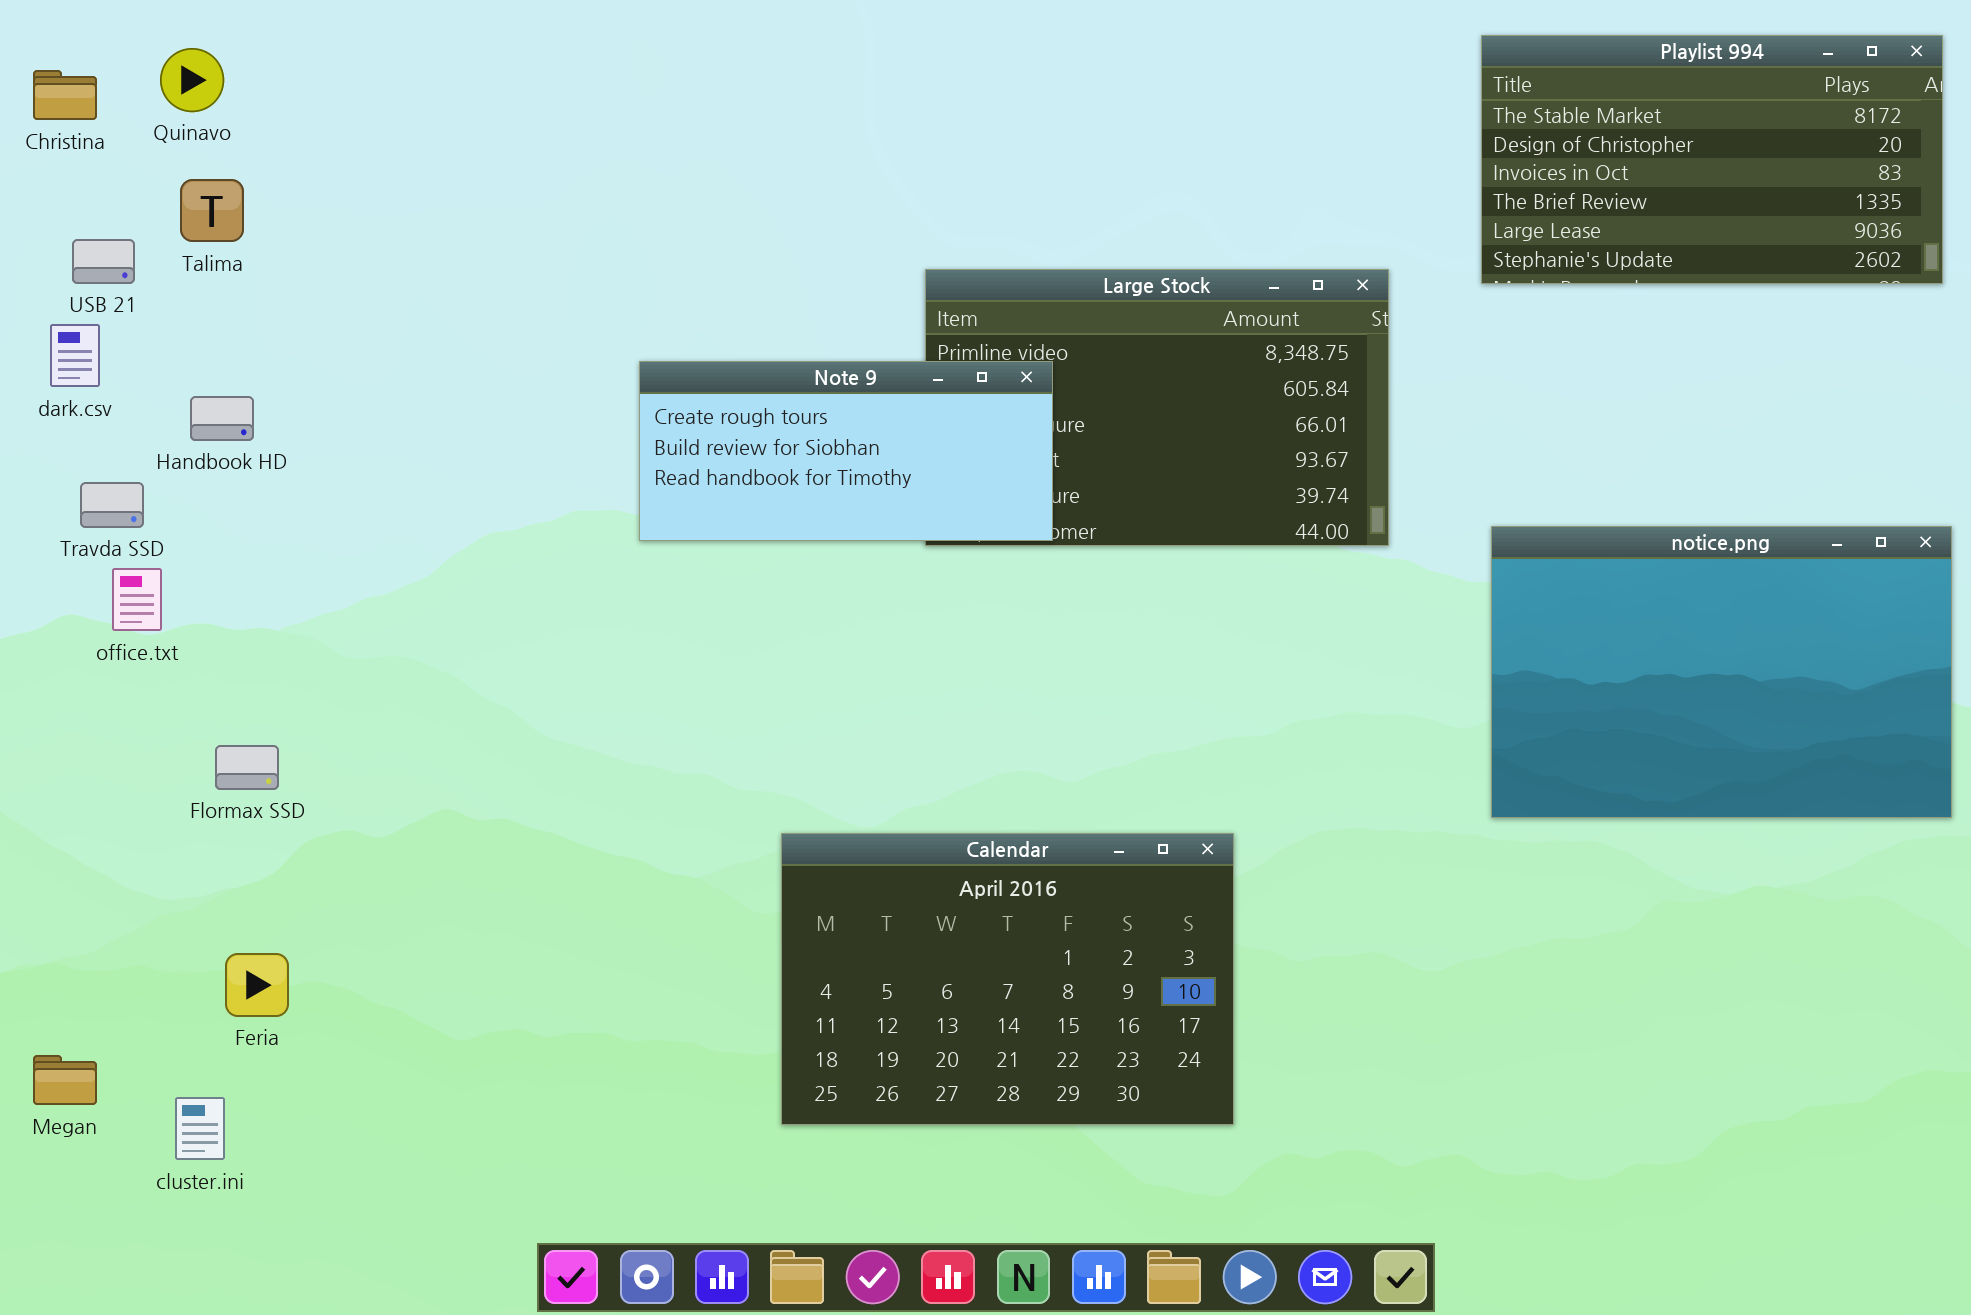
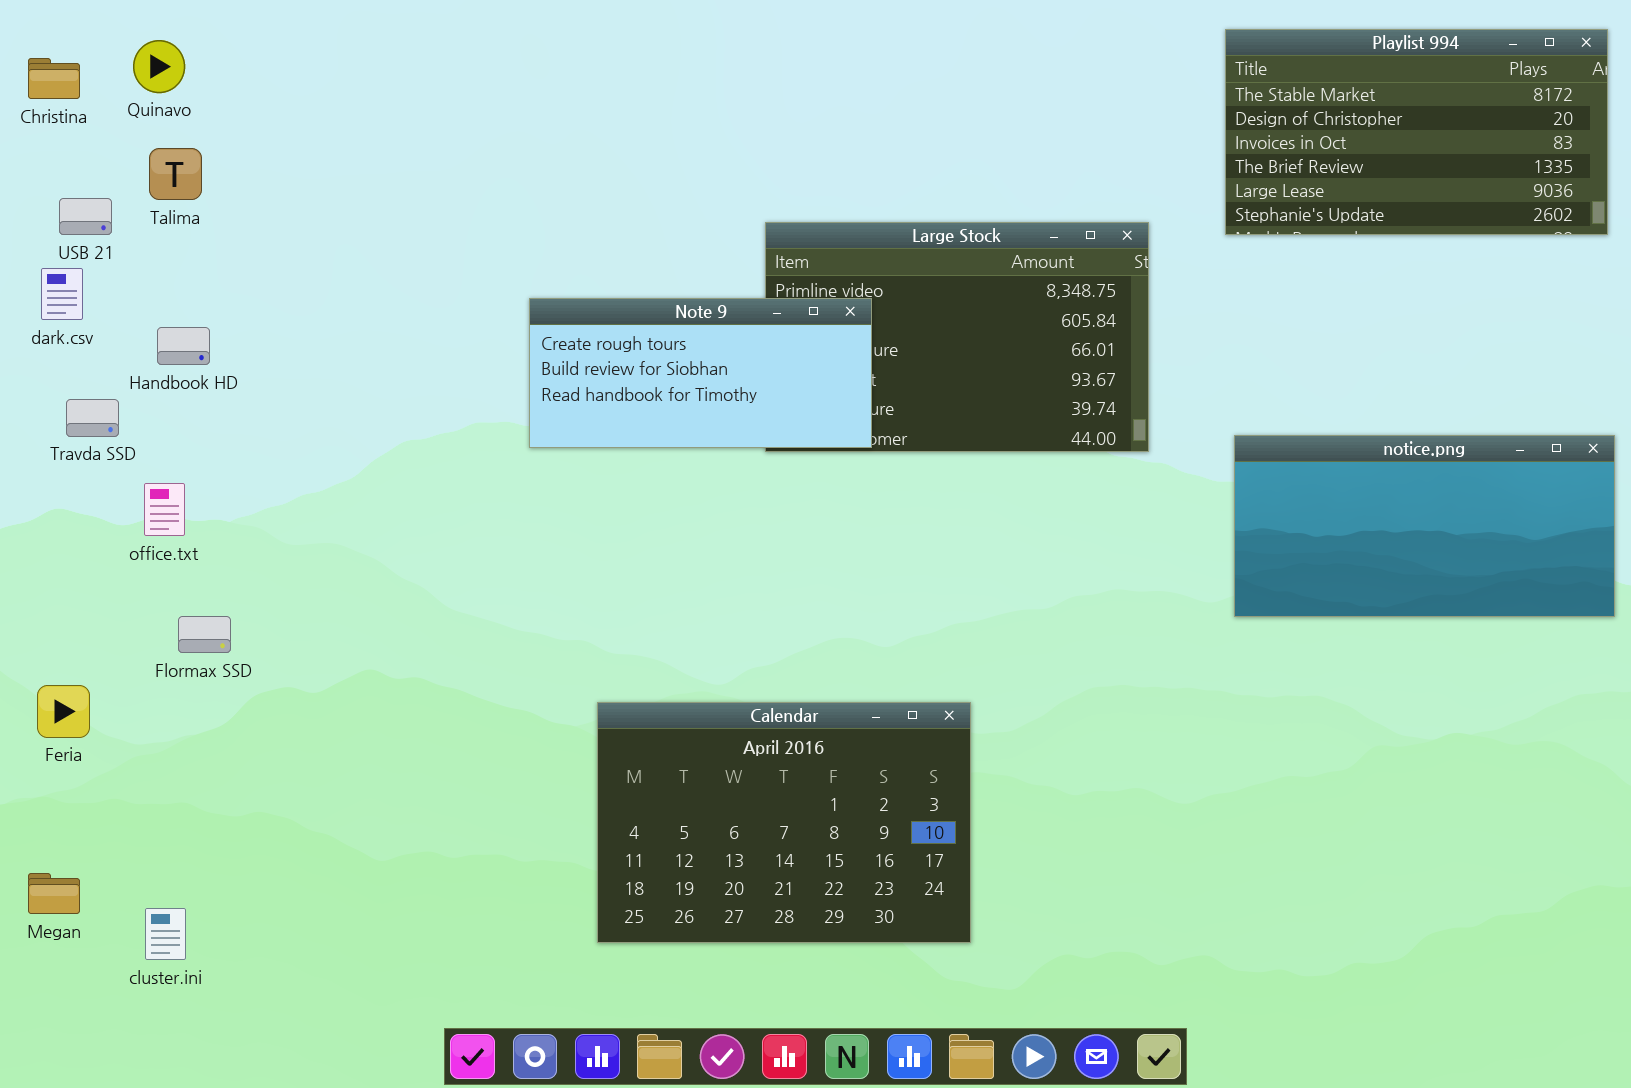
notice.png: [1491,526,1952,818] -> [1234,435,1615,617], resized
office.txt: [112,568,162,631] -> [144,483,185,536], moved
Calendar: [781,833,1234,1125] -> [597,702,971,943], moved
Feria: [225,953,289,1017] -> [37,685,90,738], moved

